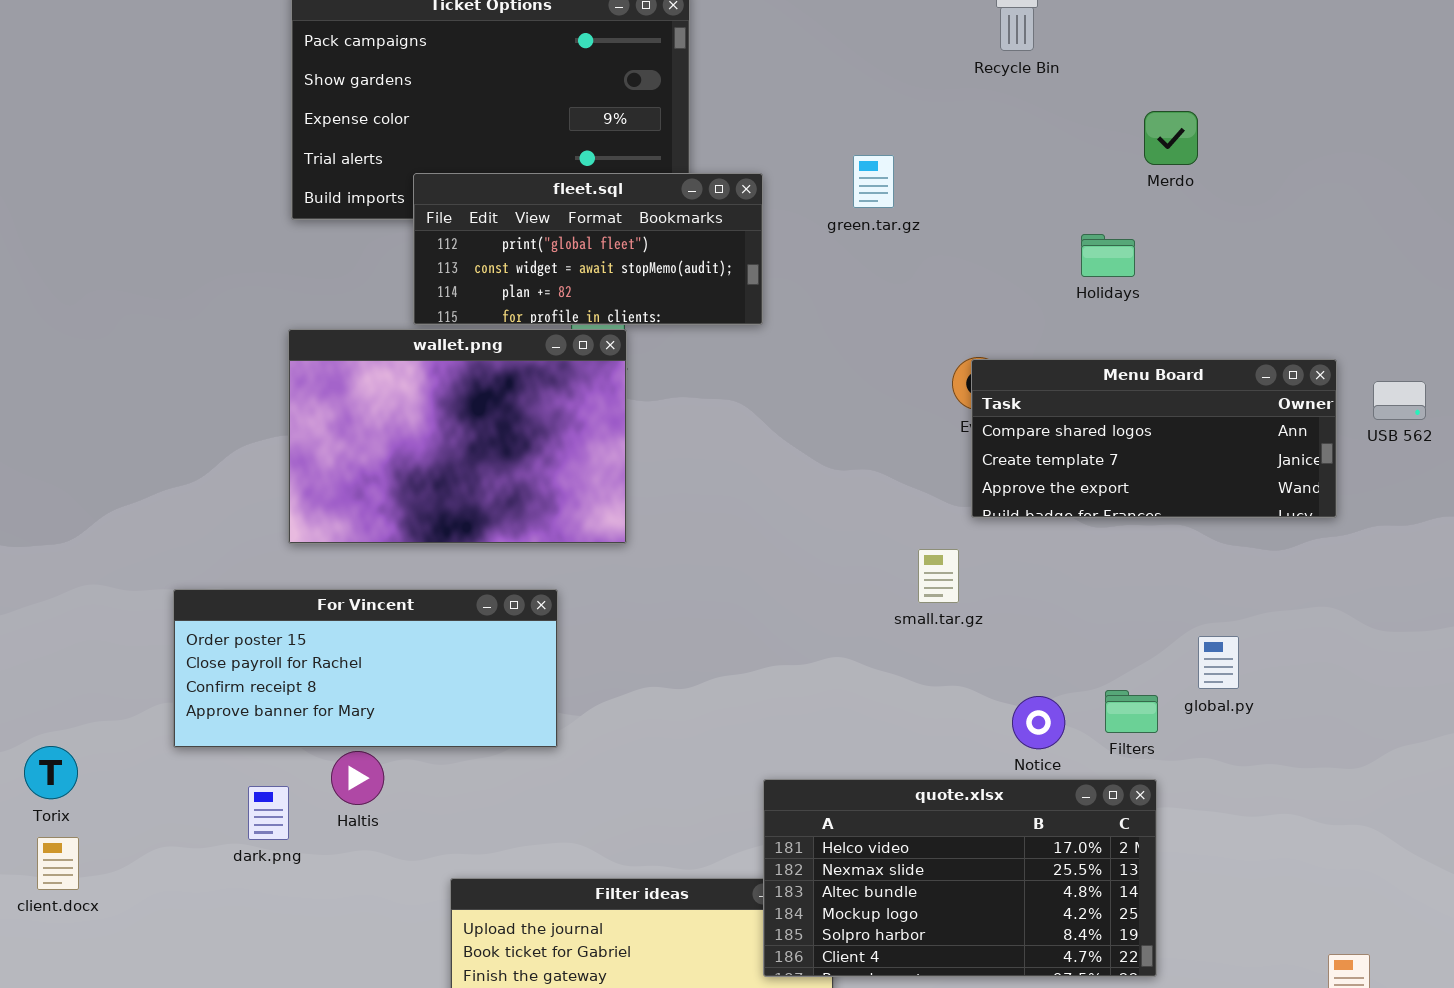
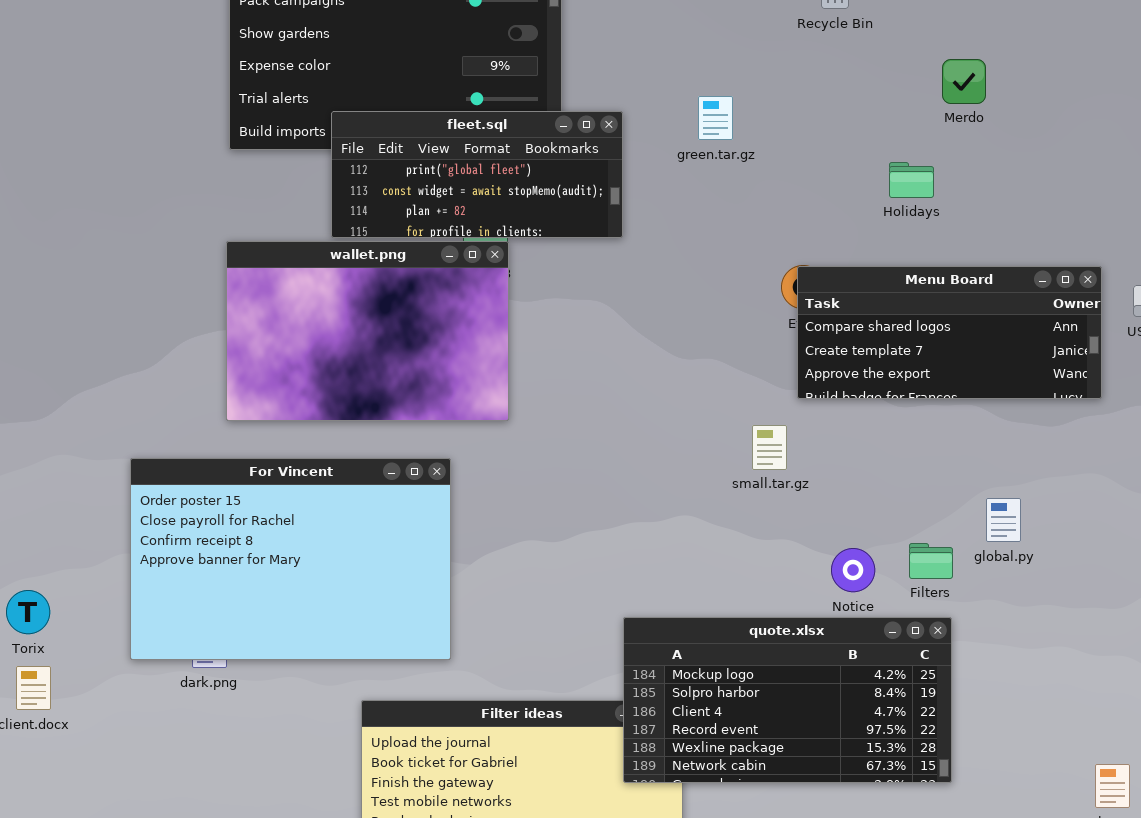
For Vincent: [173,589,558,748] -> [130,458,451,660], resized
quote.xlsx: [763,779,1157,977] -> [623,617,952,783], scrolled down 3 rows

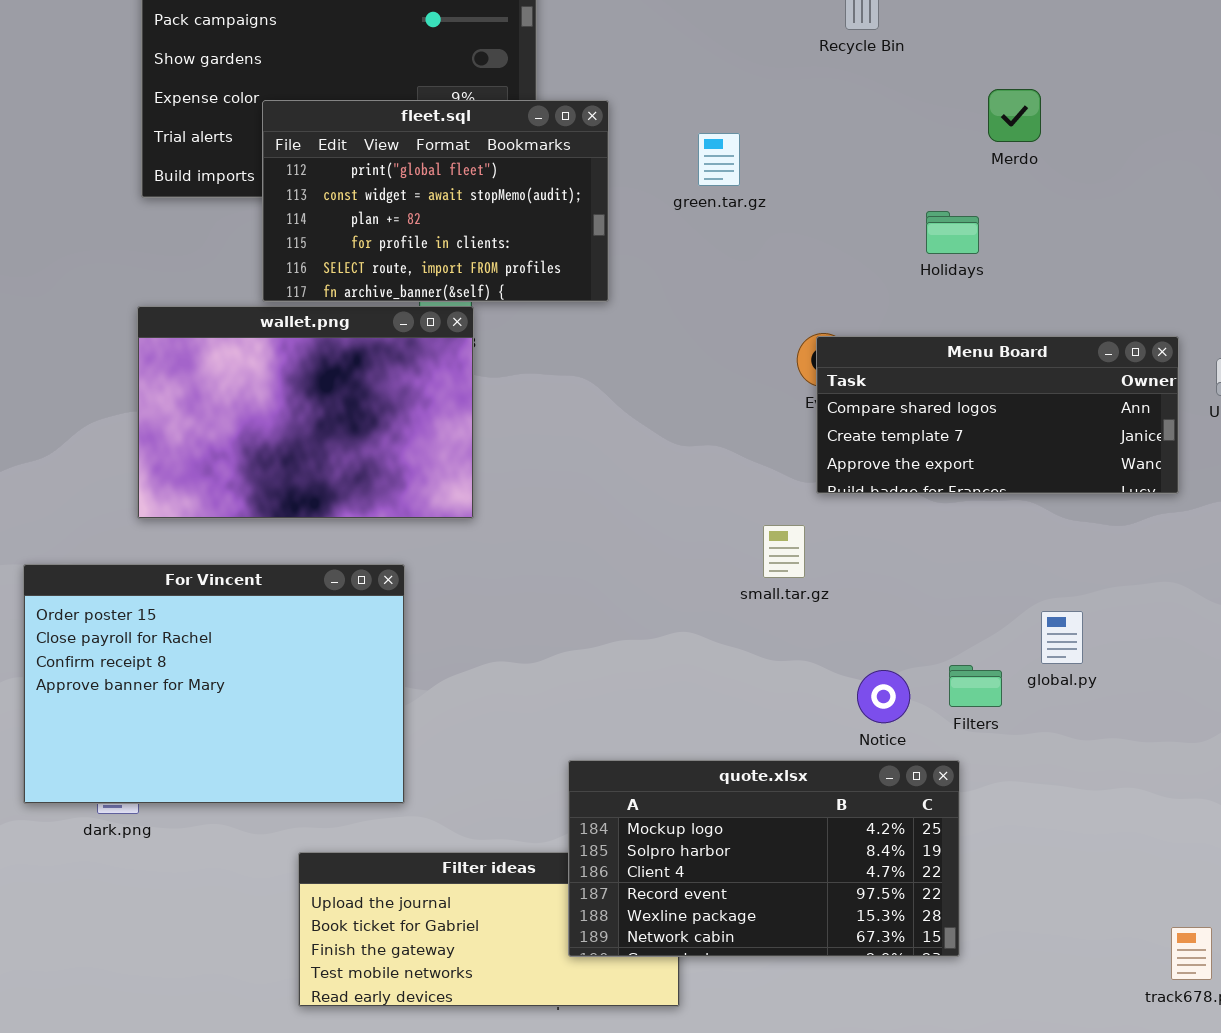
fleet.sql: [331,111,623,238] -> [262,100,609,302], resized
quote.xlsx: [623,617,952,783] -> [568,760,960,957], moved

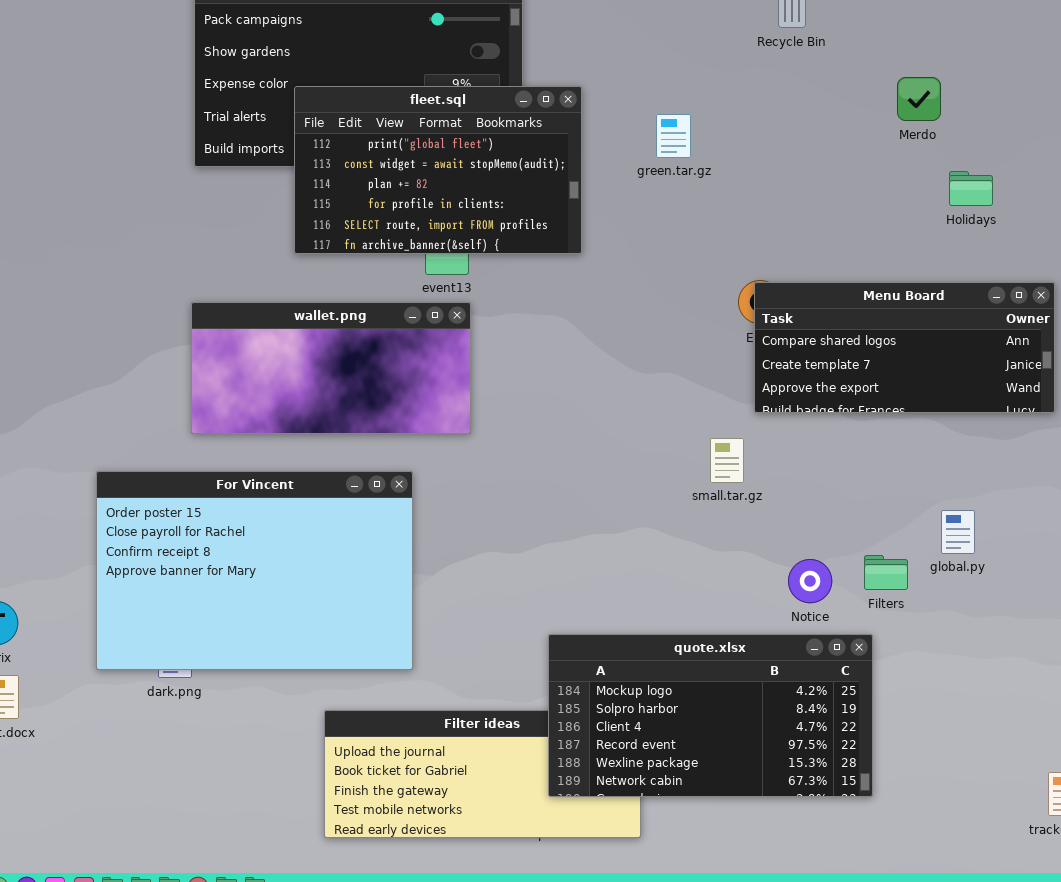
Holidays: [926,211,979,254] -> [949,171,993,206], moved
wallet.png: [137,306,474,519] -> [191,302,471,434], resized

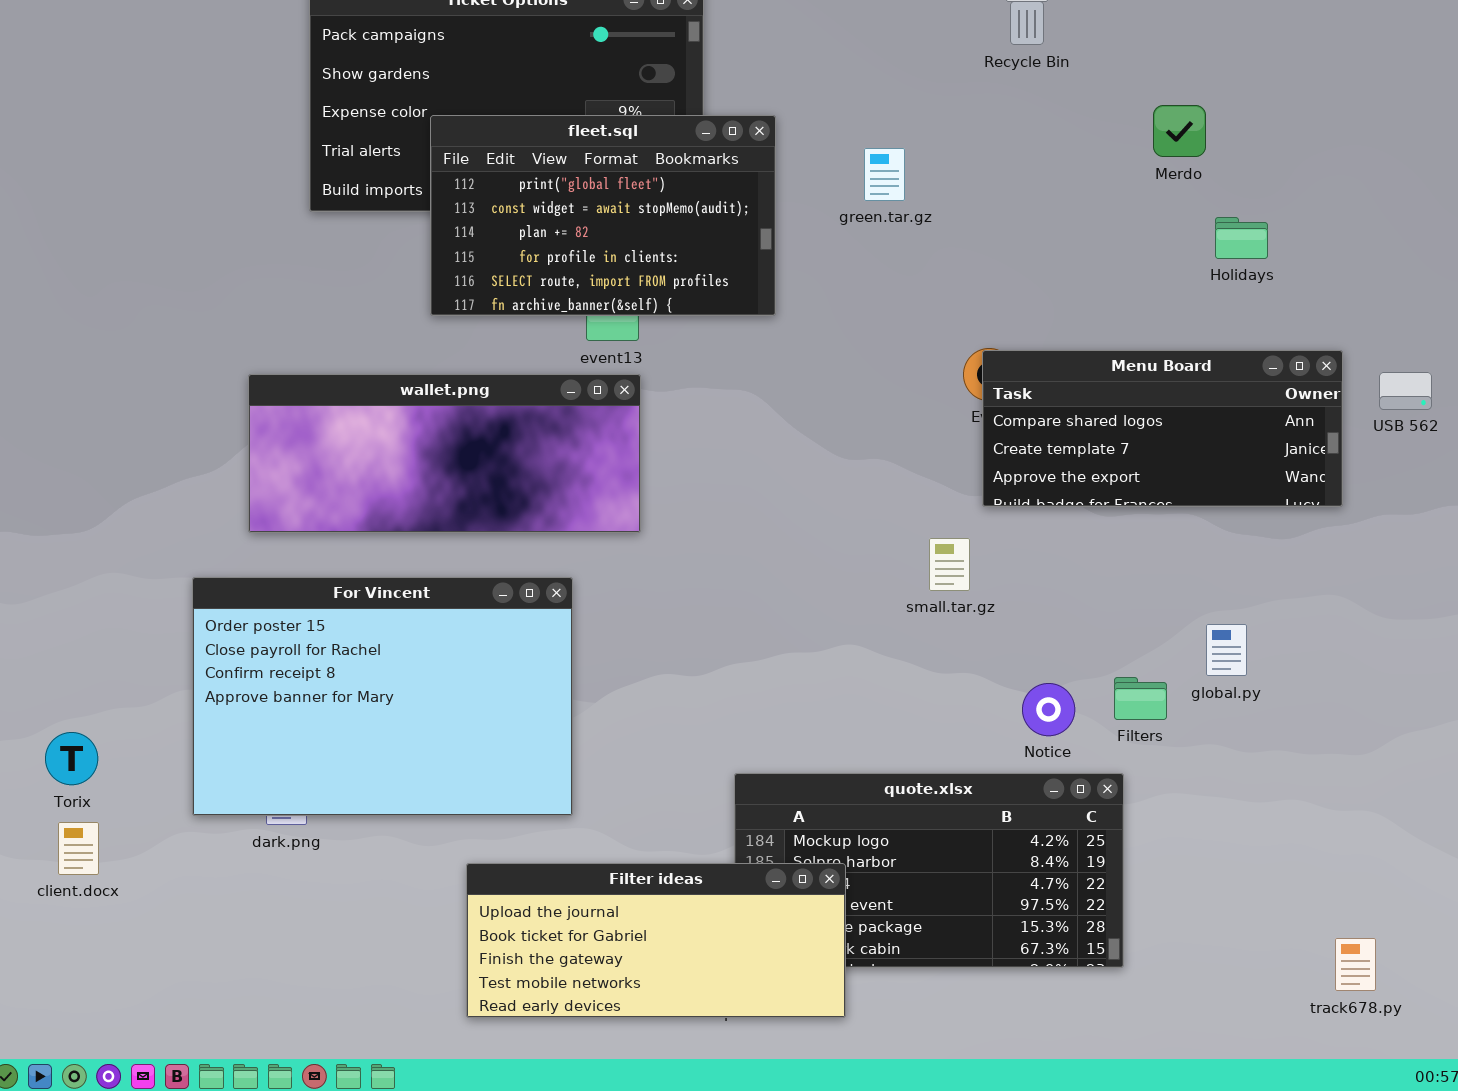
wallet.png: [191,302,471,434] -> [248,374,641,533], resized
Filter ideas: [324,710,641,838] -> [466,863,846,1018], raised

